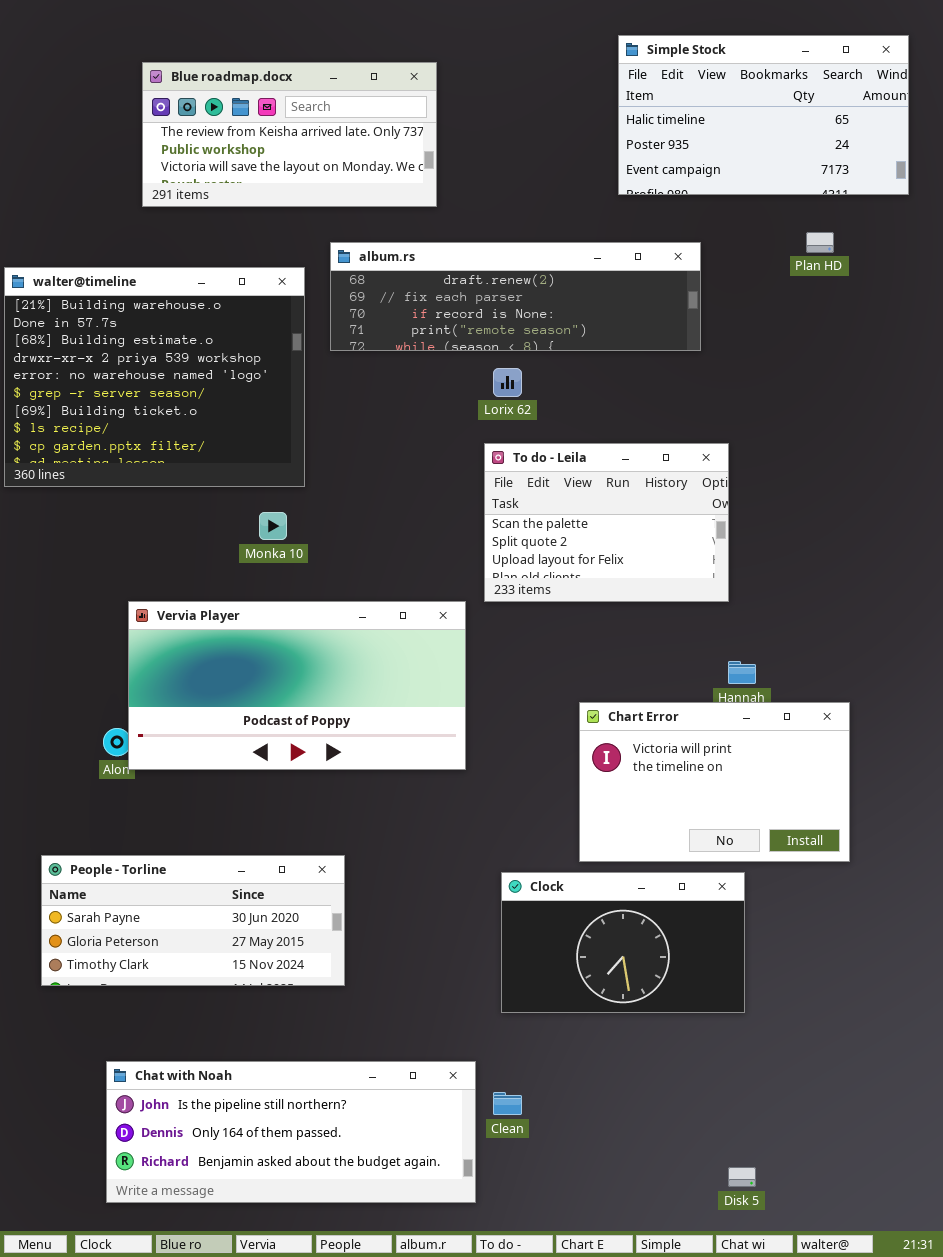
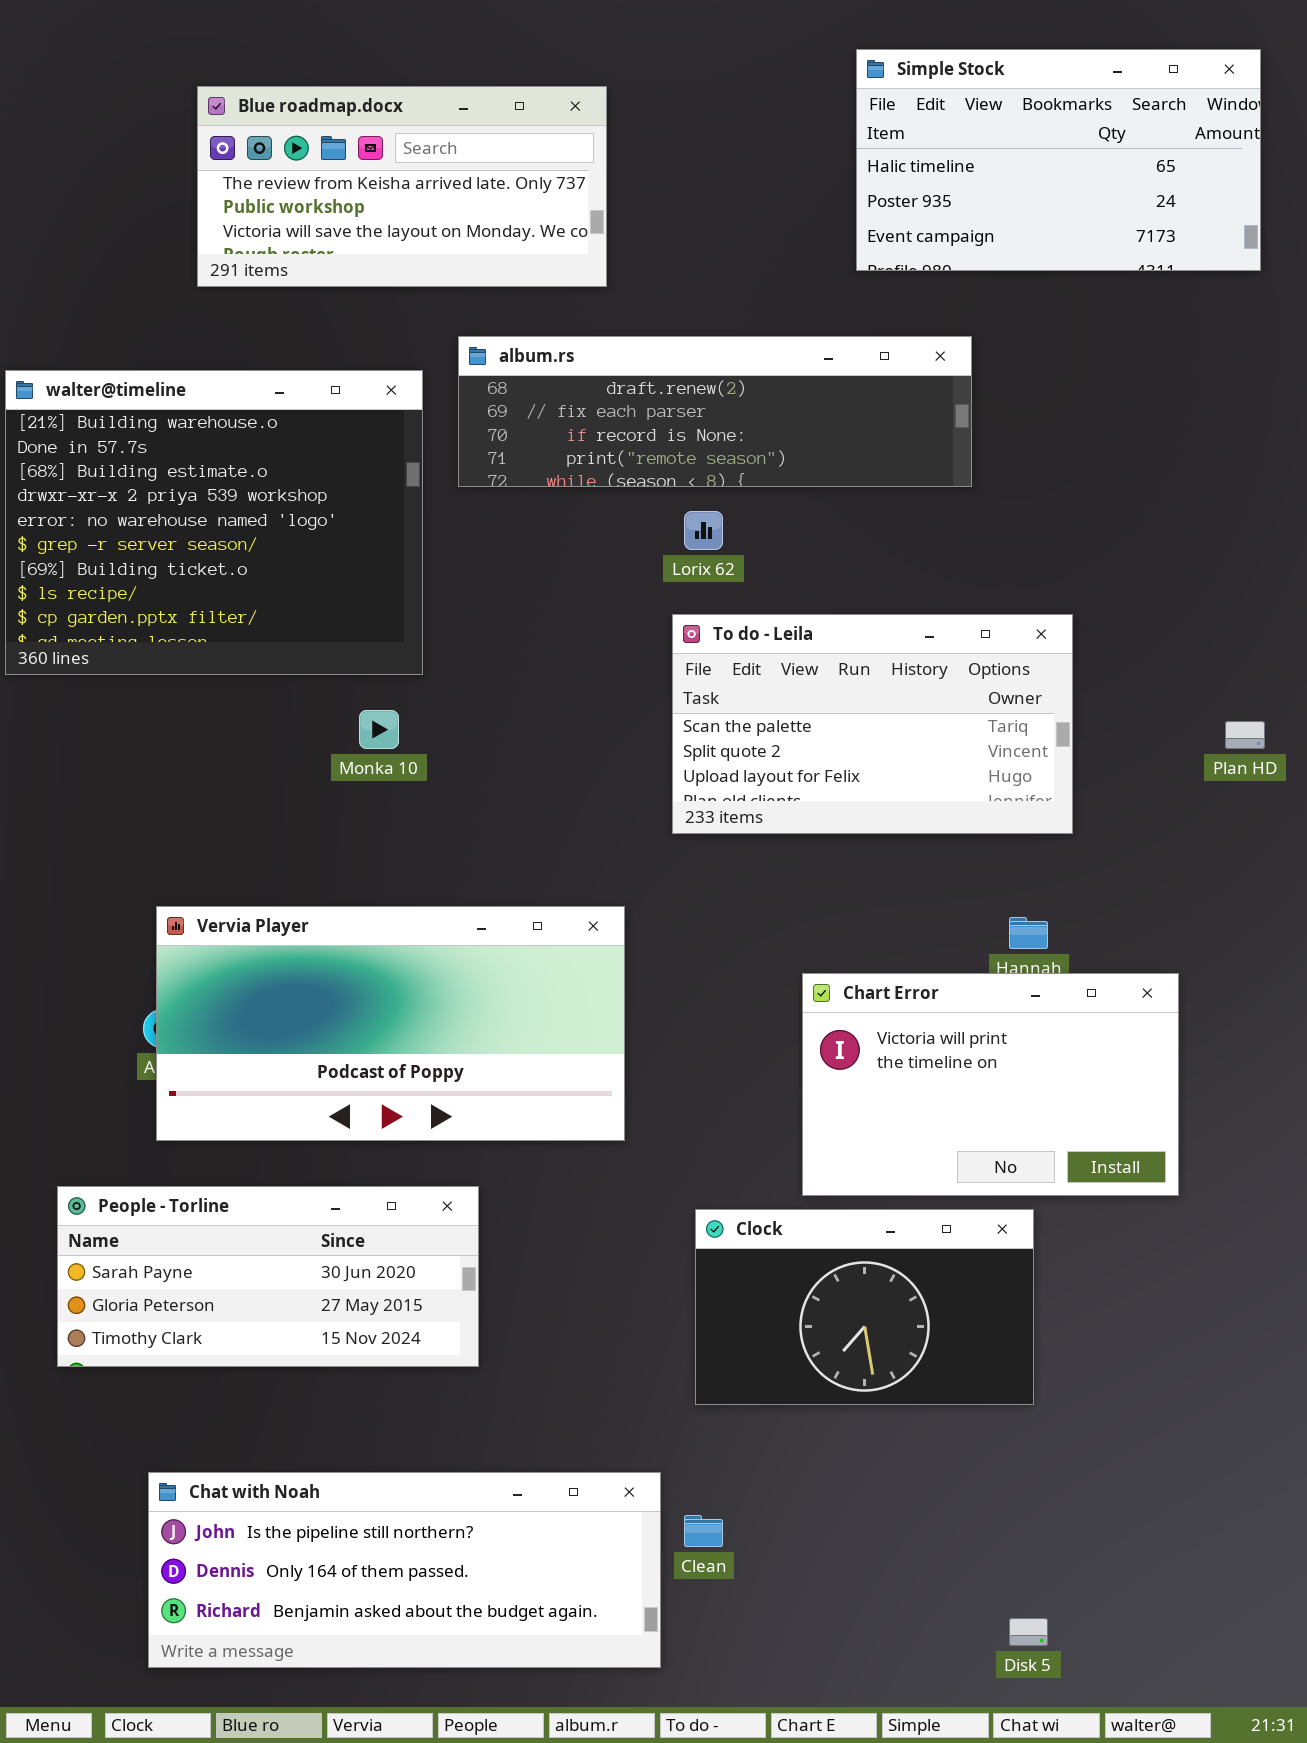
Plan HD: [806,232,834,253] -> [1225,721,1265,749], moved
To do - Leila: [484,443,729,602] -> [672,614,1073,834], resized
Vervia Player: [128,601,466,770] -> [156,906,625,1141], moved

